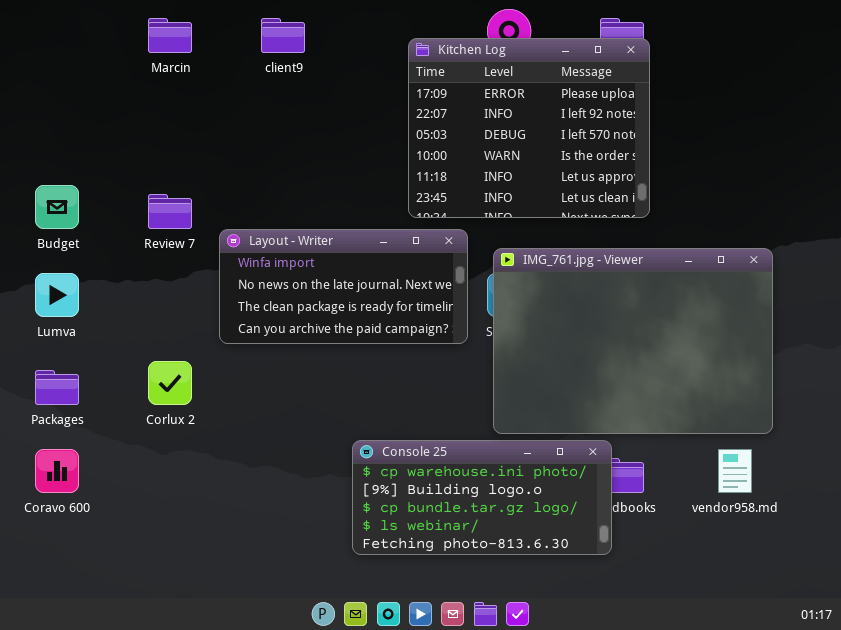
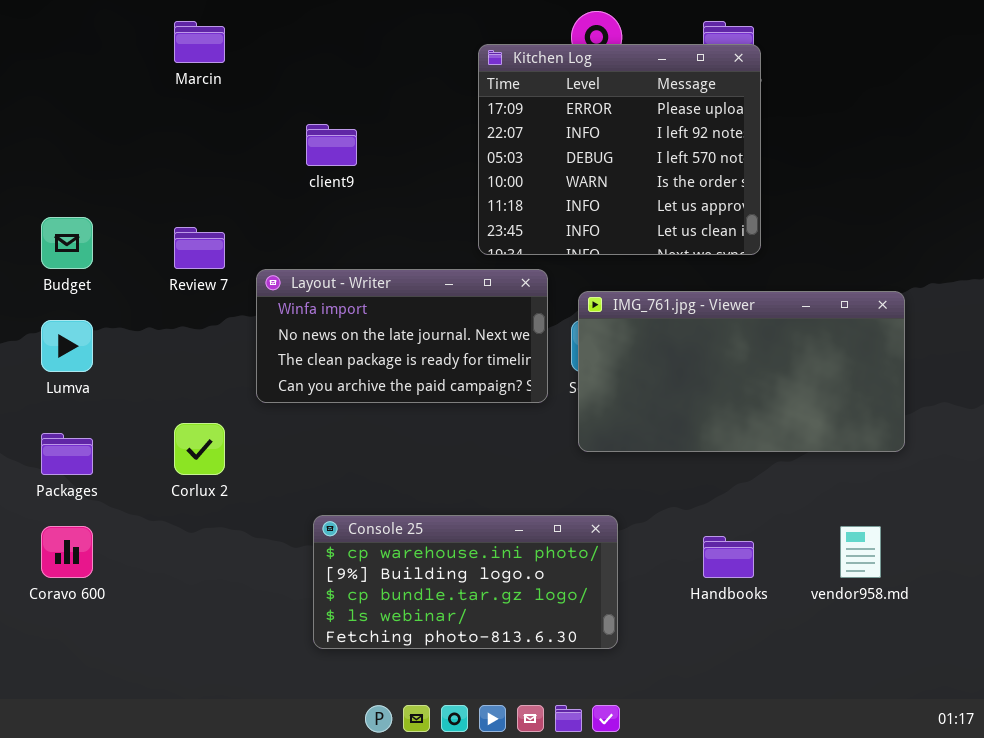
client9: [261,18,305,53] -> [306,124,357,166], moved
IMG_761.jpg - Viewer: [493,248,773,434] -> [578,291,905,452], resized
Console 25: [352,440,612,555] -> [313,515,618,649], moved

